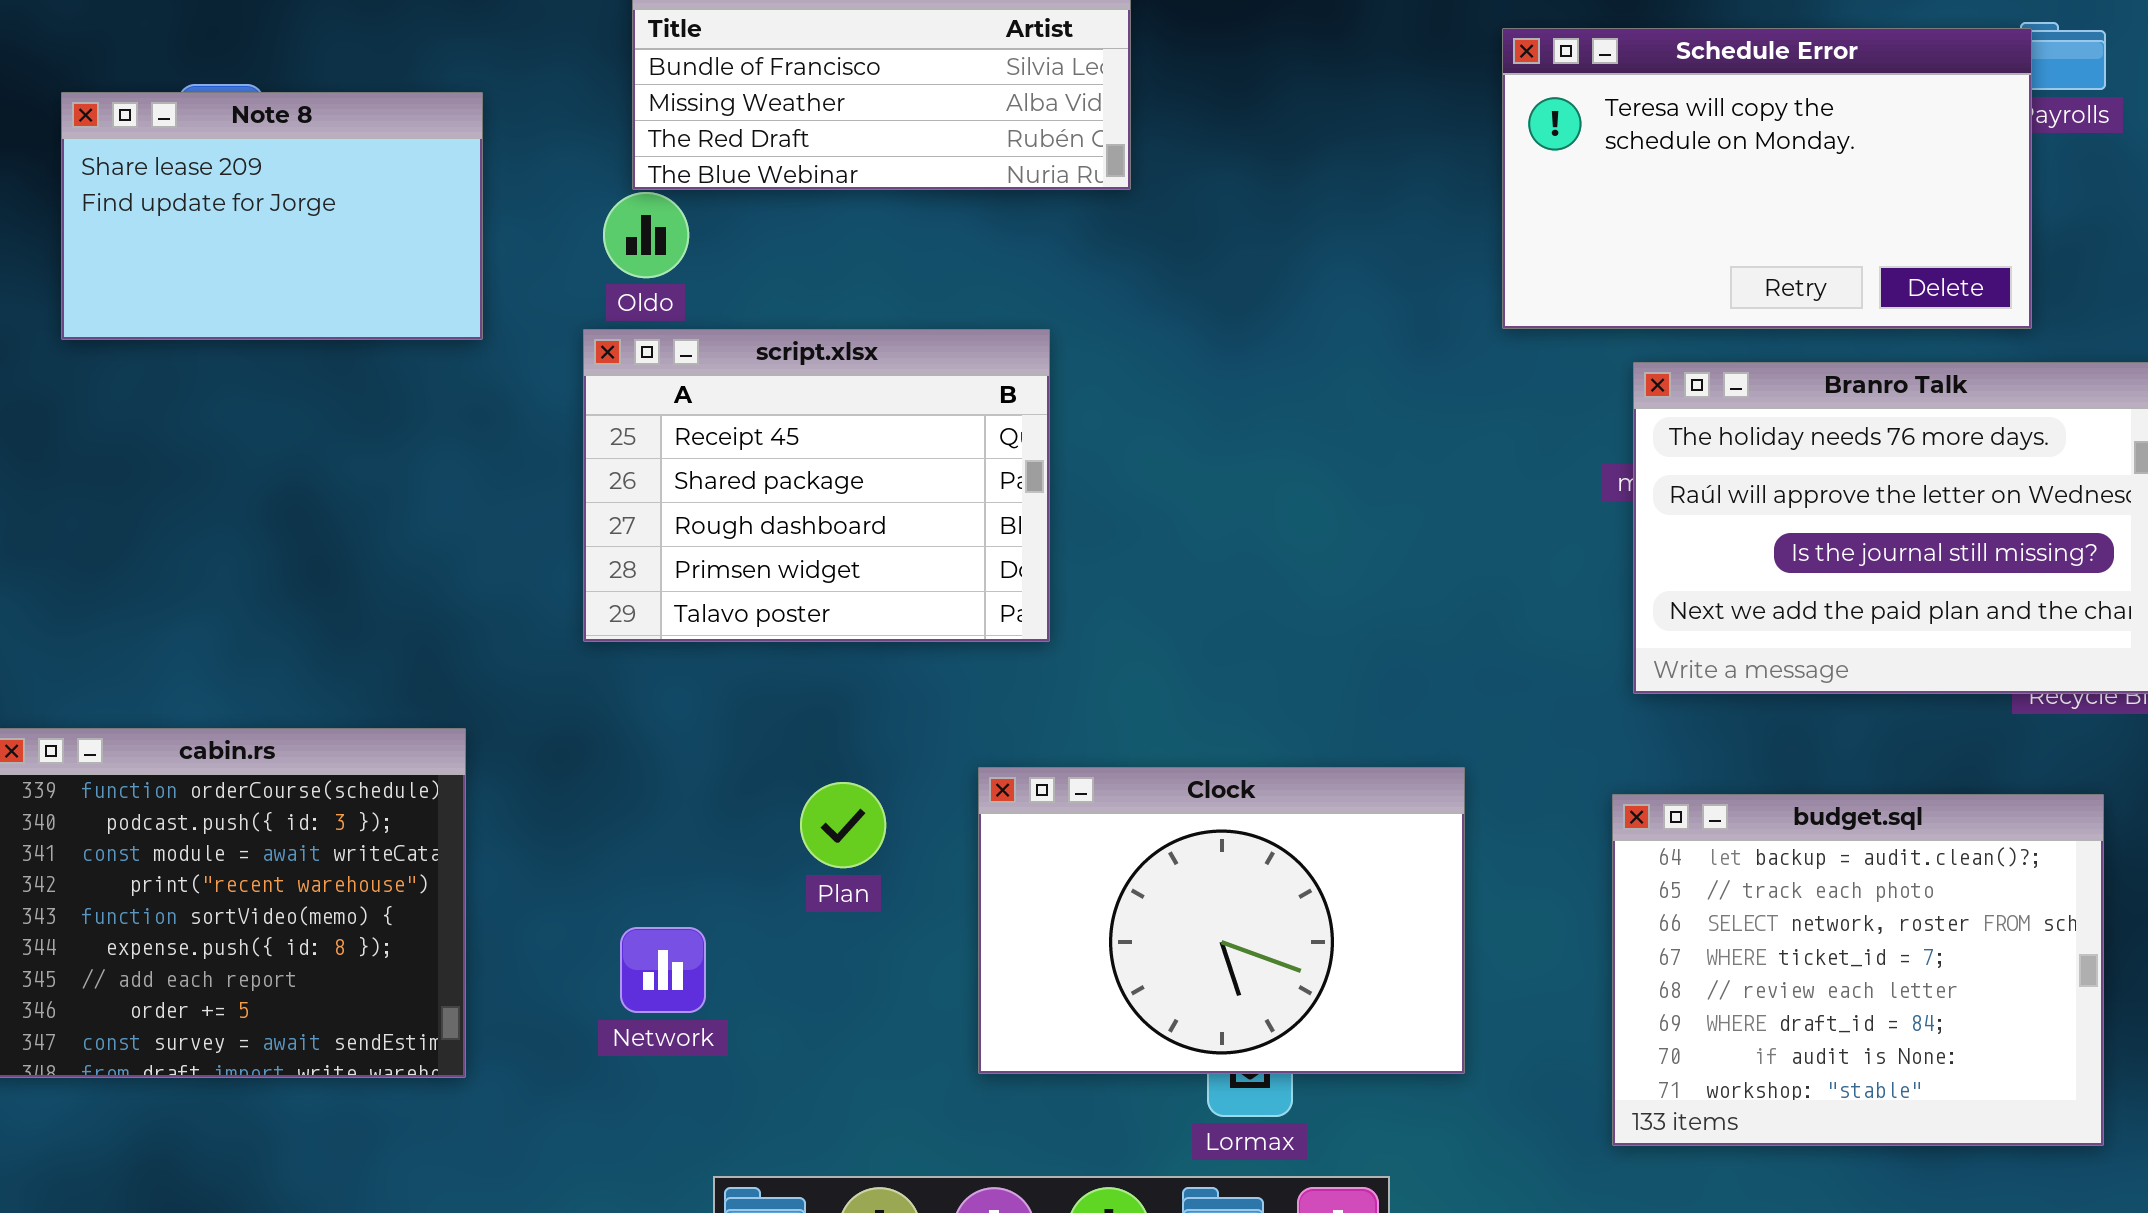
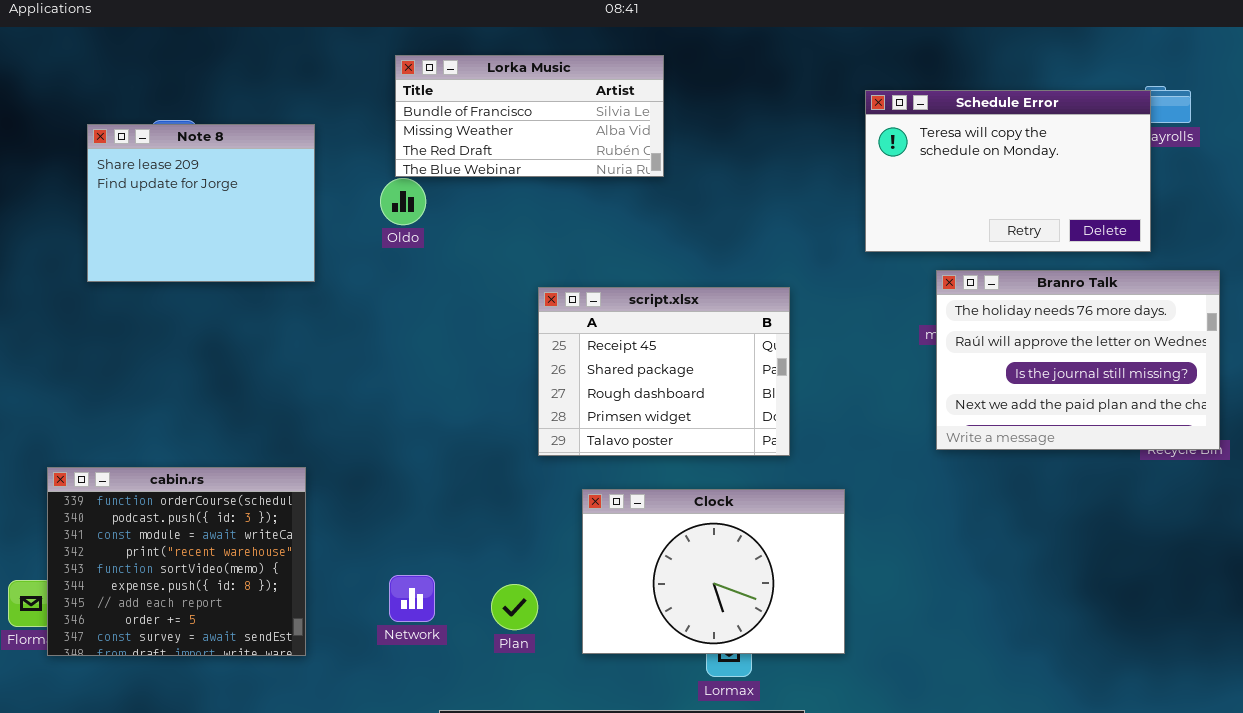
Note 8: [61,92,483,340] -> [87,124,315,282], resized
script.xlsx: [583,329,1050,642] -> [538,287,790,456], moved
Plan: [800,782,886,868] -> [491,584,538,630], moved
budget.sql: [1612,794,2104,1146] -> none, closed

